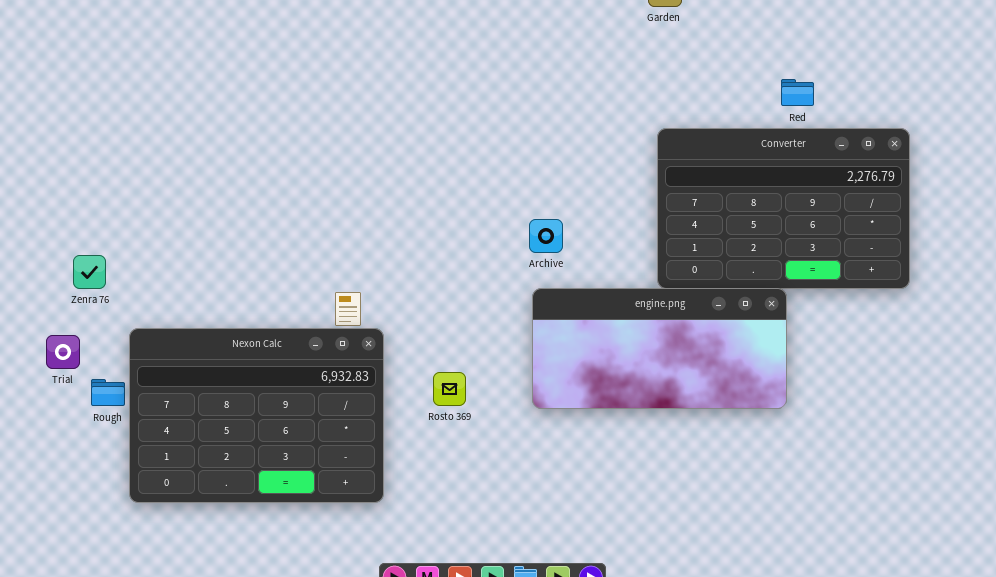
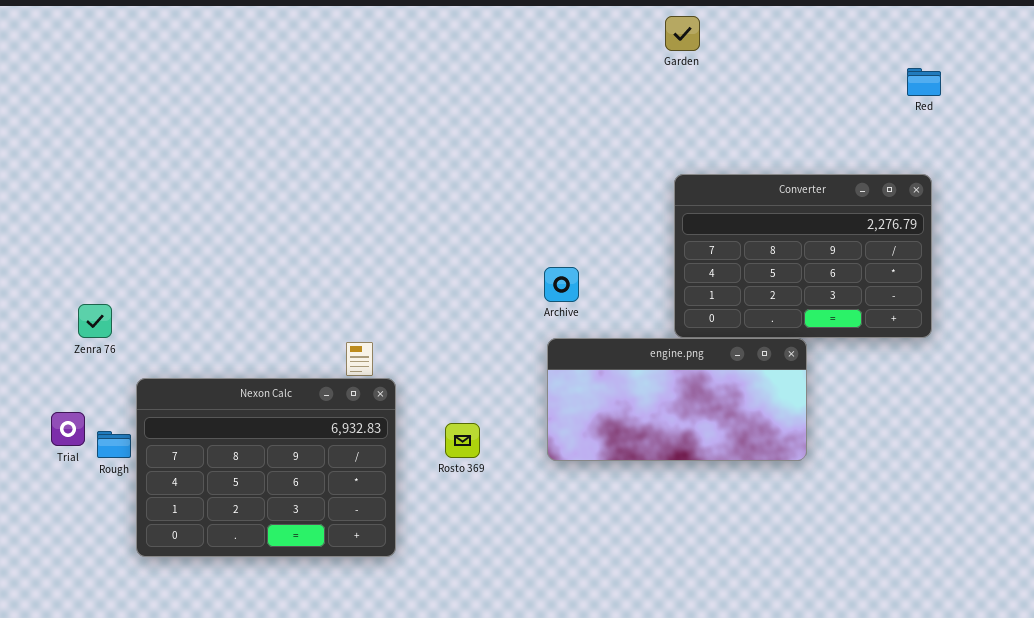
Red: [781,79,814,106] -> [907,68,941,96], moved
Trial: [46,335,80,369] -> [51,412,85,446], moved

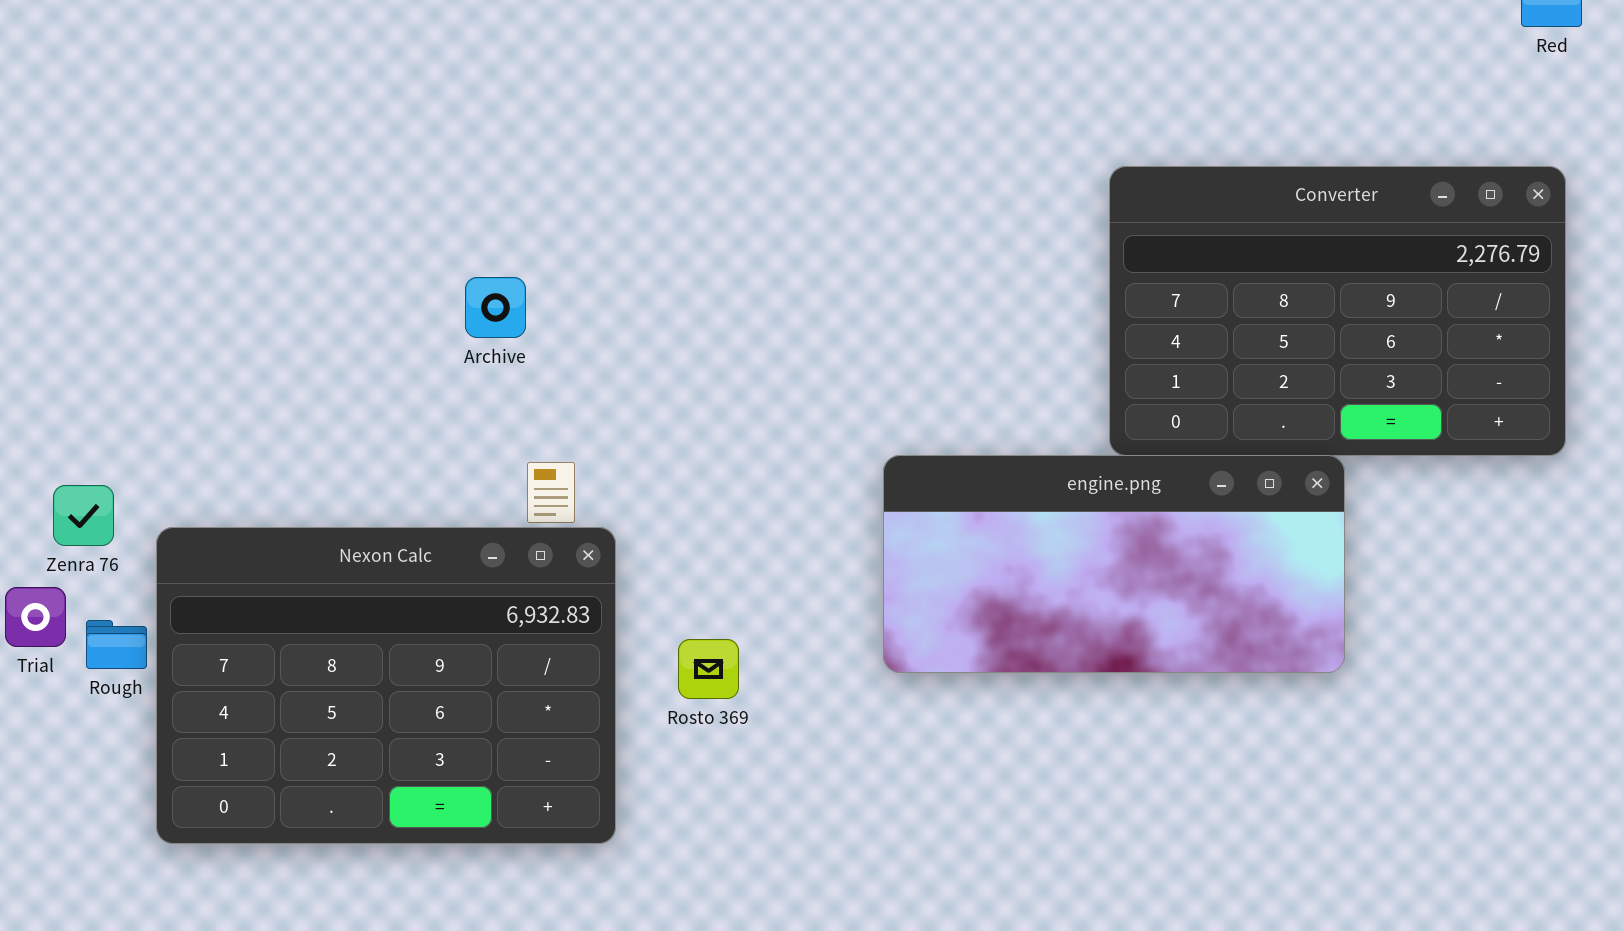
Archive: [544,267,579,302] -> [465,277,526,338], moved
Zenra 76: [78,304,112,338] -> [53,485,114,546], moved
Rosto 369: [445,423,480,458] -> [678,639,739,699], moved

